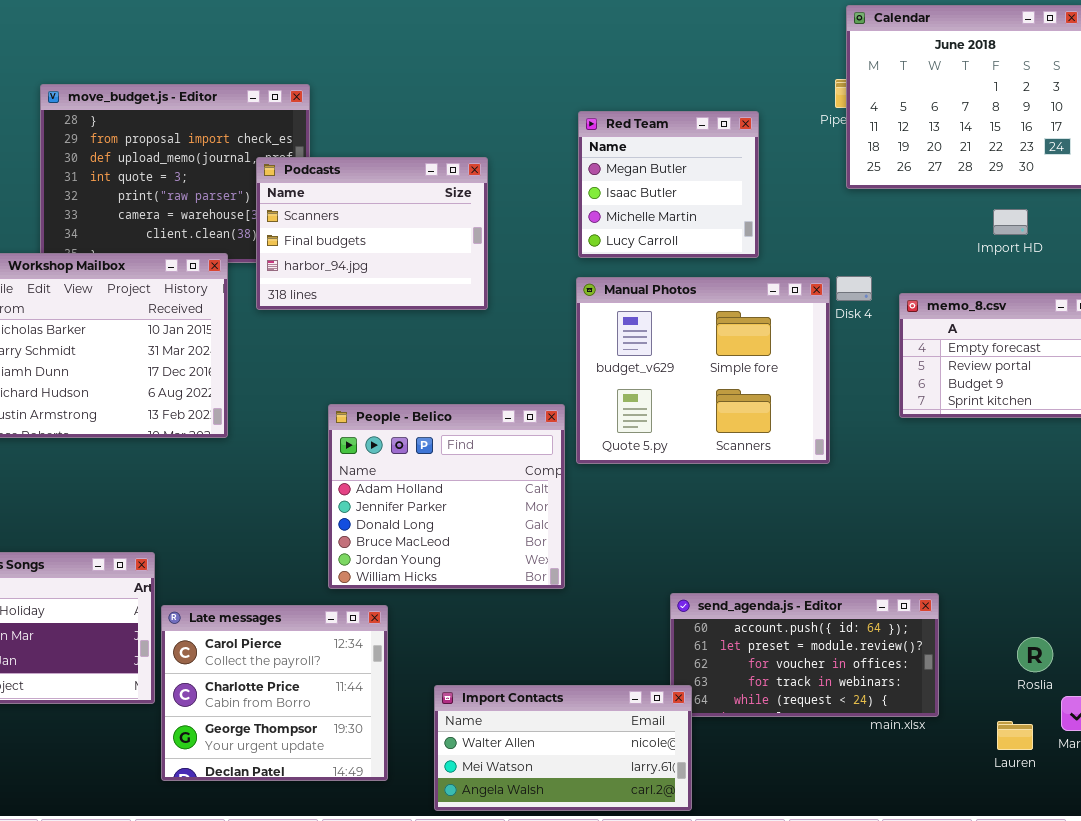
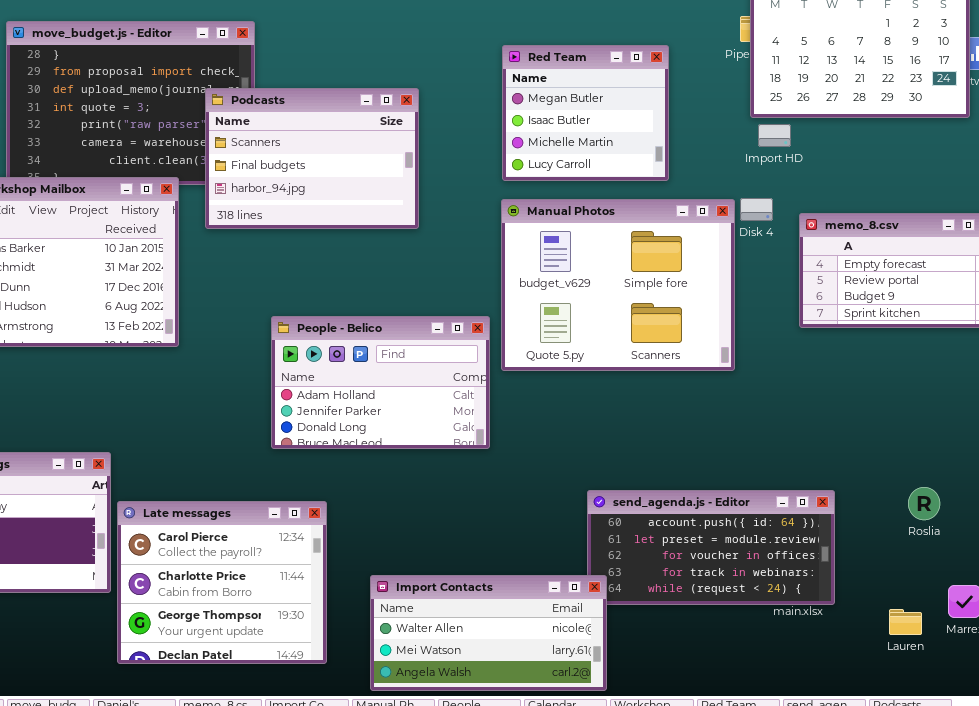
Import HD: [993,209,1028,235] -> [758,124,791,147], moved
People - Belico: [328,404,565,589] -> [271,316,490,449], resized
Roslia: [1017,637,1053,672] -> [908,487,940,520], moved

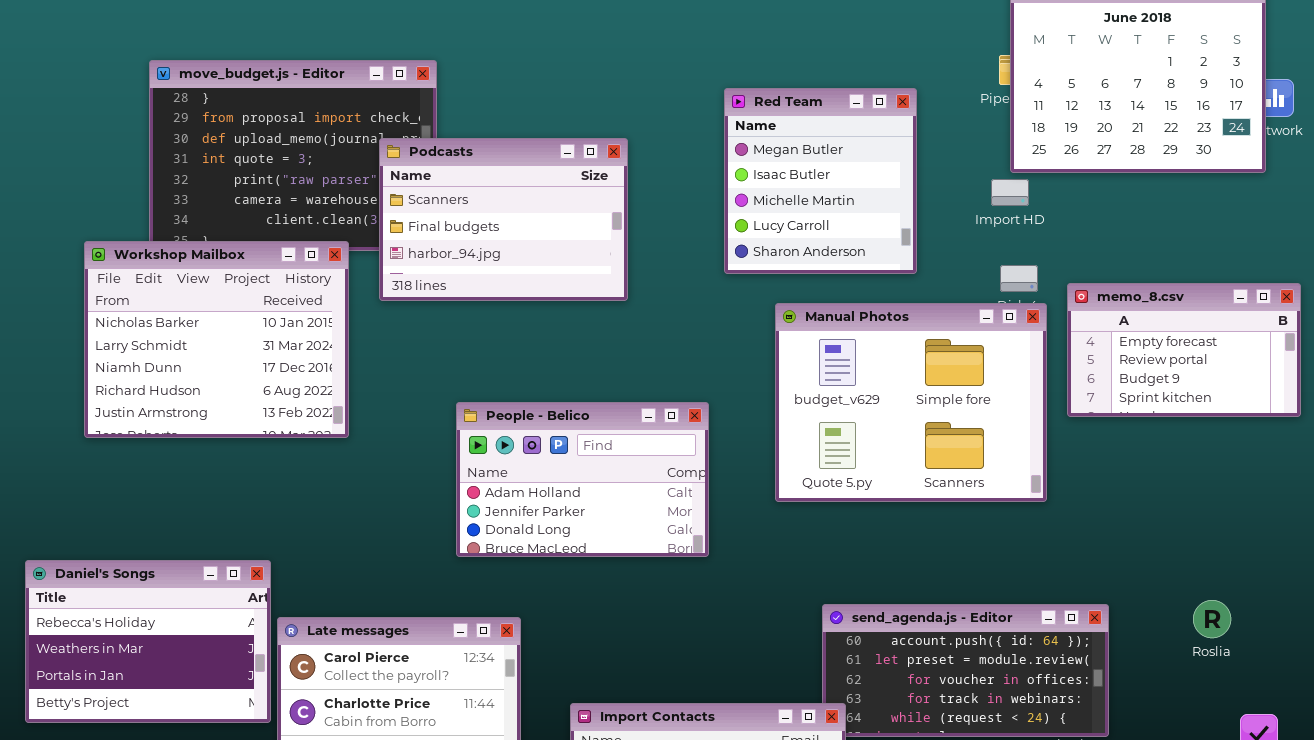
Red Team: [502,45,669,181] -> [724,88,917,274], resized
Import HD: [758,124,791,147] -> [991,179,1029,206], moved
Manual Photos: [501,199,735,371] -> [775,303,1047,502], moved

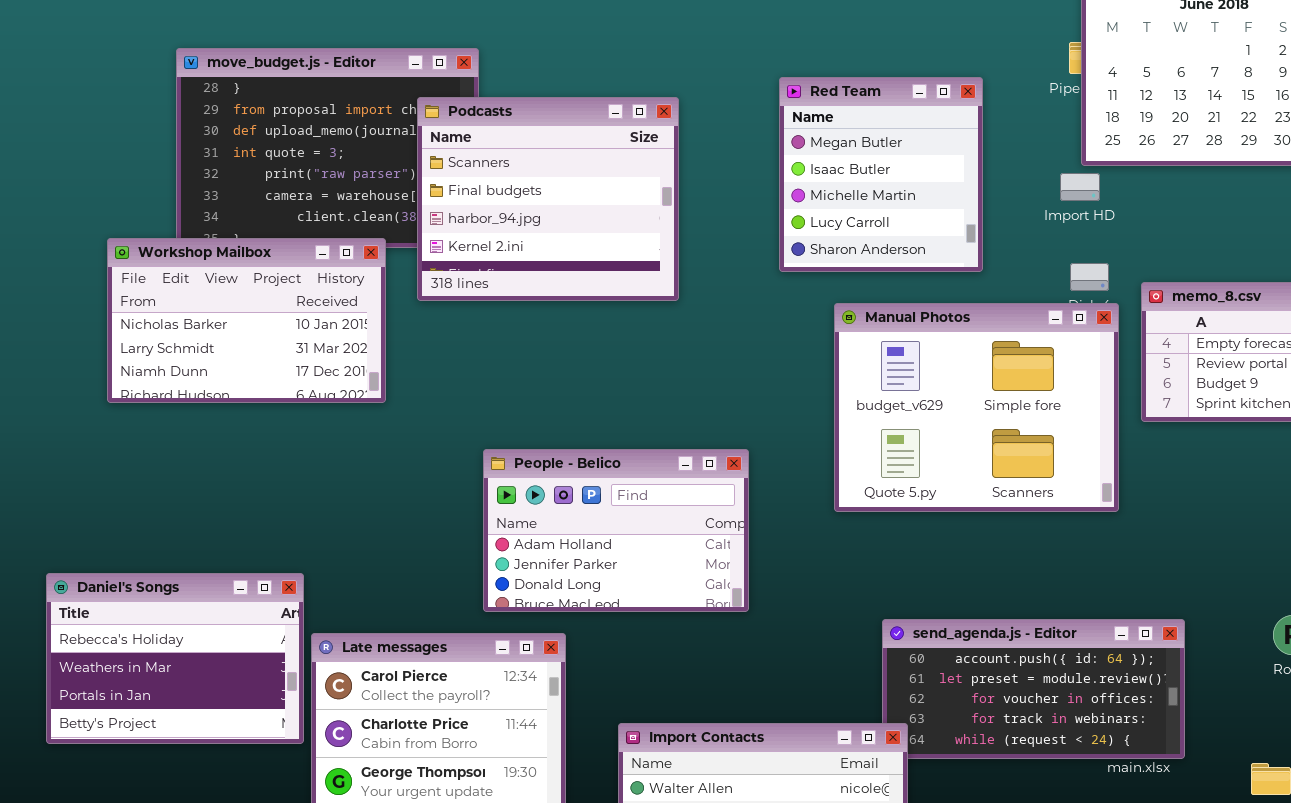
Podcasts: [379,138,628,301] -> [417,97,679,301], resized
Workshop Mailbox: [84,241,349,438] -> [107,238,386,403], resized
People - Belico: [456,402,709,557] -> [483,449,749,612], moved

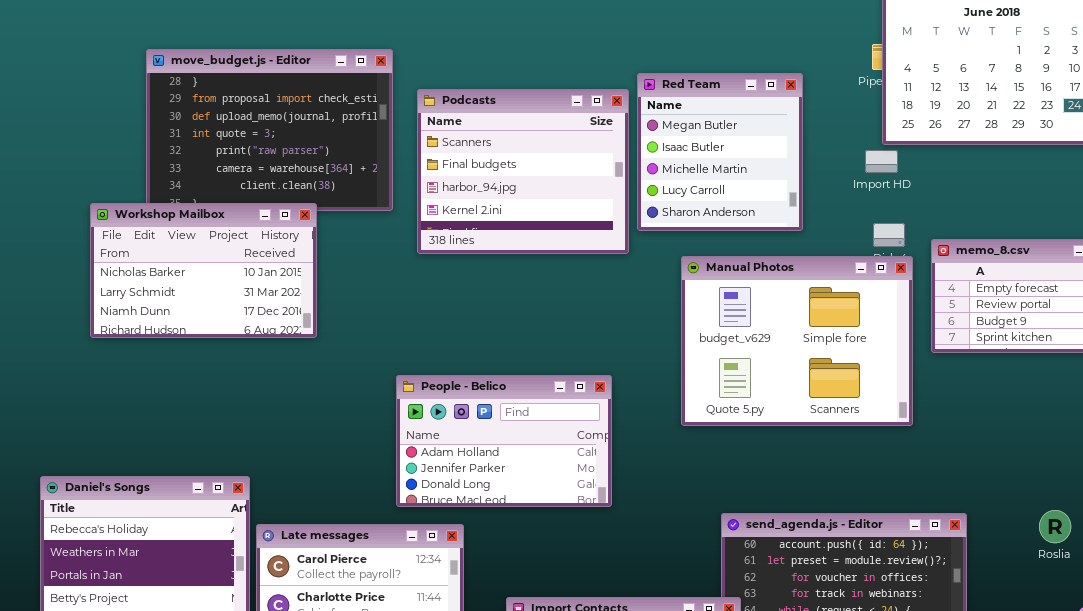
Podcasts: [417,97,679,301] -> [417,89,629,254], moved

